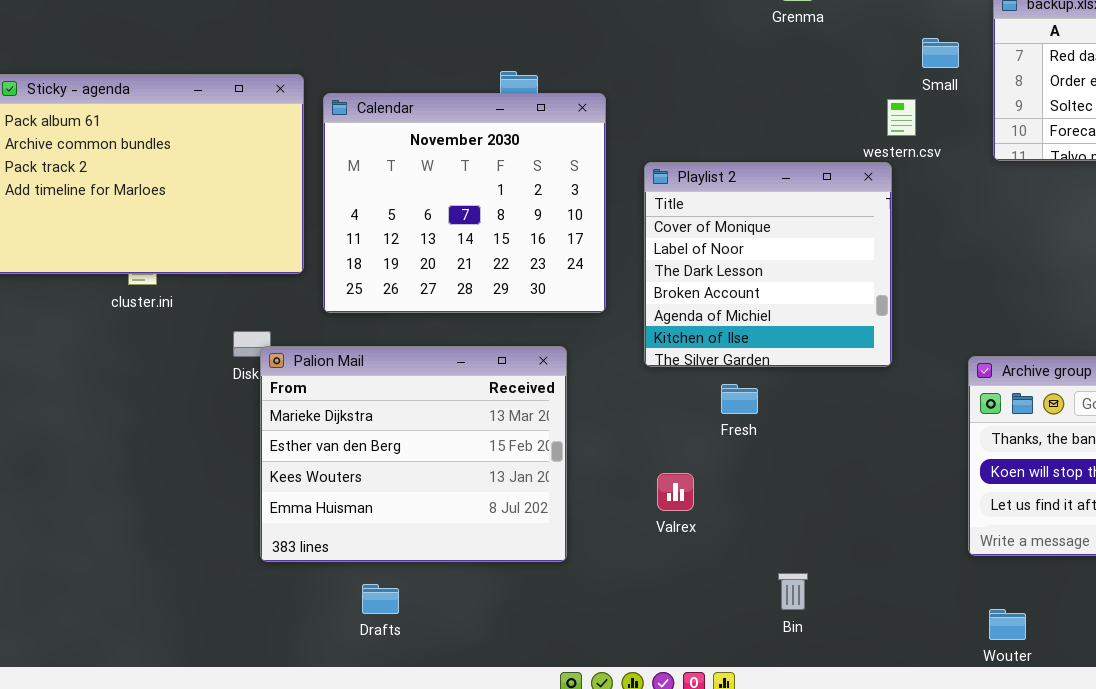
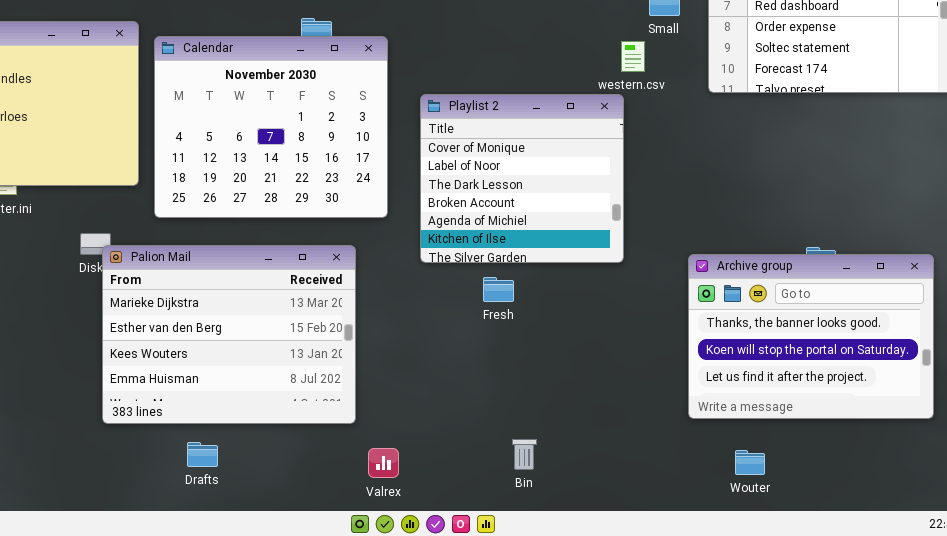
Valrex: [657,473,694,511] -> [368,448,399,478], moved
Bin: [778,573,808,610] -> [512,439,537,470], moved
Wouter: [989,609,1026,640] -> [735,450,765,475], moved

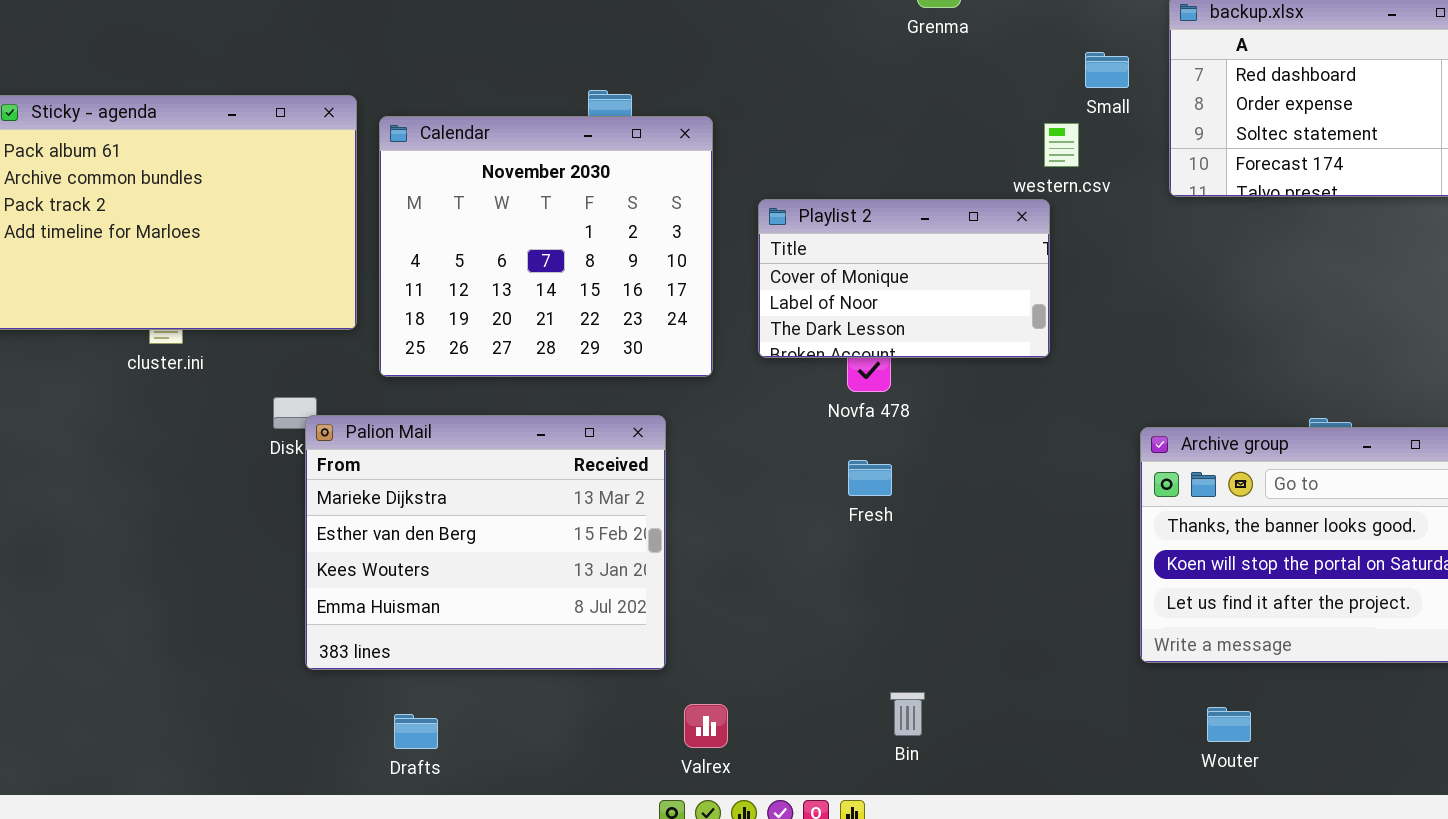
Playlist 2: [420,94,624,263] -> [758,199,1050,358], resized
Drafts: [187,442,218,467] -> [394,714,438,749], moved

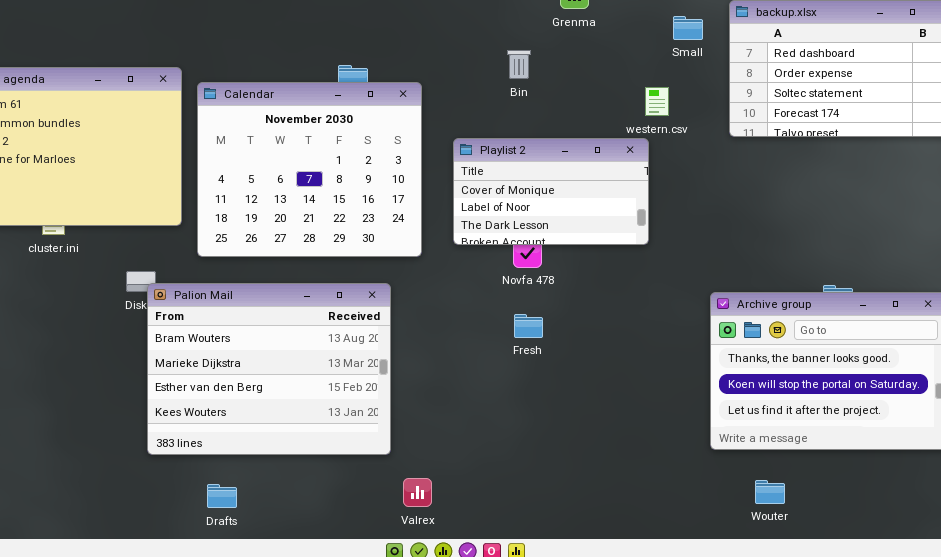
Small: [1085,52,1129,88] -> [673,16,703,40], moved
Palion Mail: [305,415,666,670] -> [147,283,391,455], scrolled up 1 row
Bin: [890,692,925,736] -> [507,50,531,79], moved

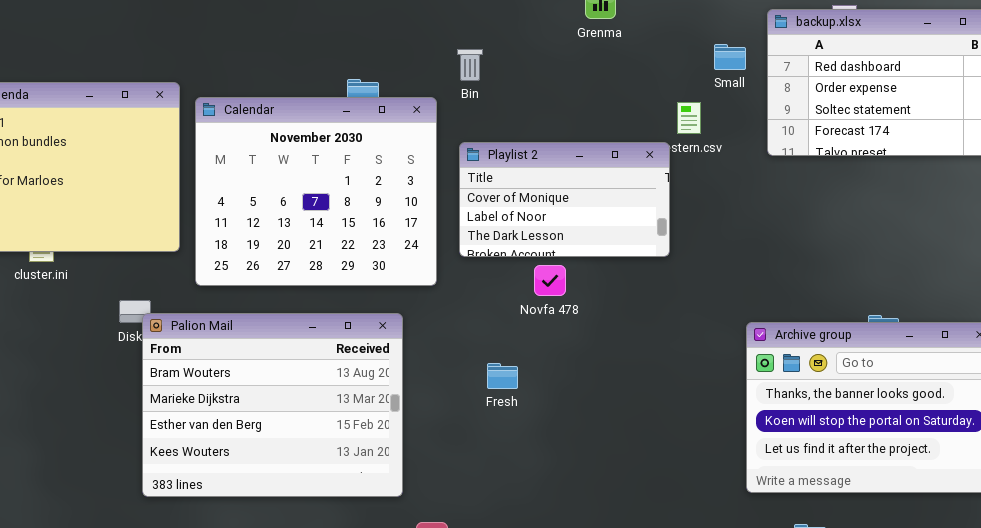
Small: [673,16,703,40] -> [714,44,746,70], moved
Bin: [507,50,531,79] -> [457,49,483,81], moved
Playlist 2: [453,138,649,245] -> [459,142,670,257], moved
Fresh: [514,314,543,338] -> [487,363,518,389], moved

